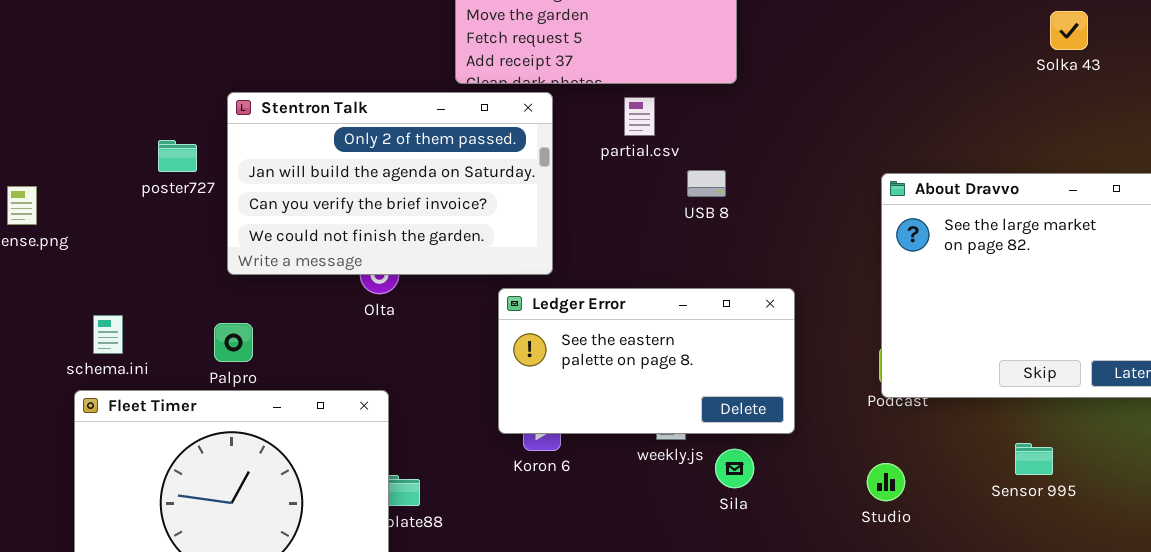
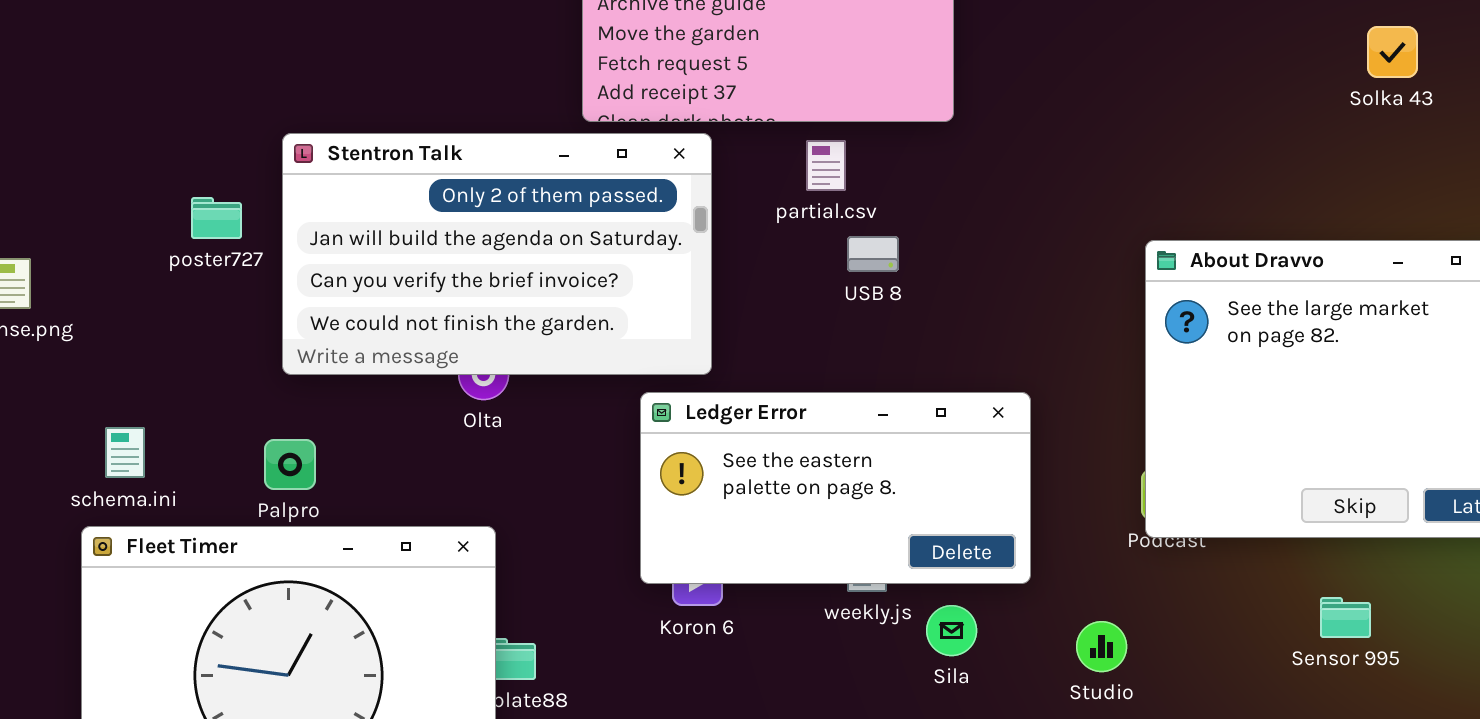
USB 8: [687,170,726,197] -> [847,236,899,272], moved
Studio: [867,463,905,501] -> [1076,621,1127,672], moved

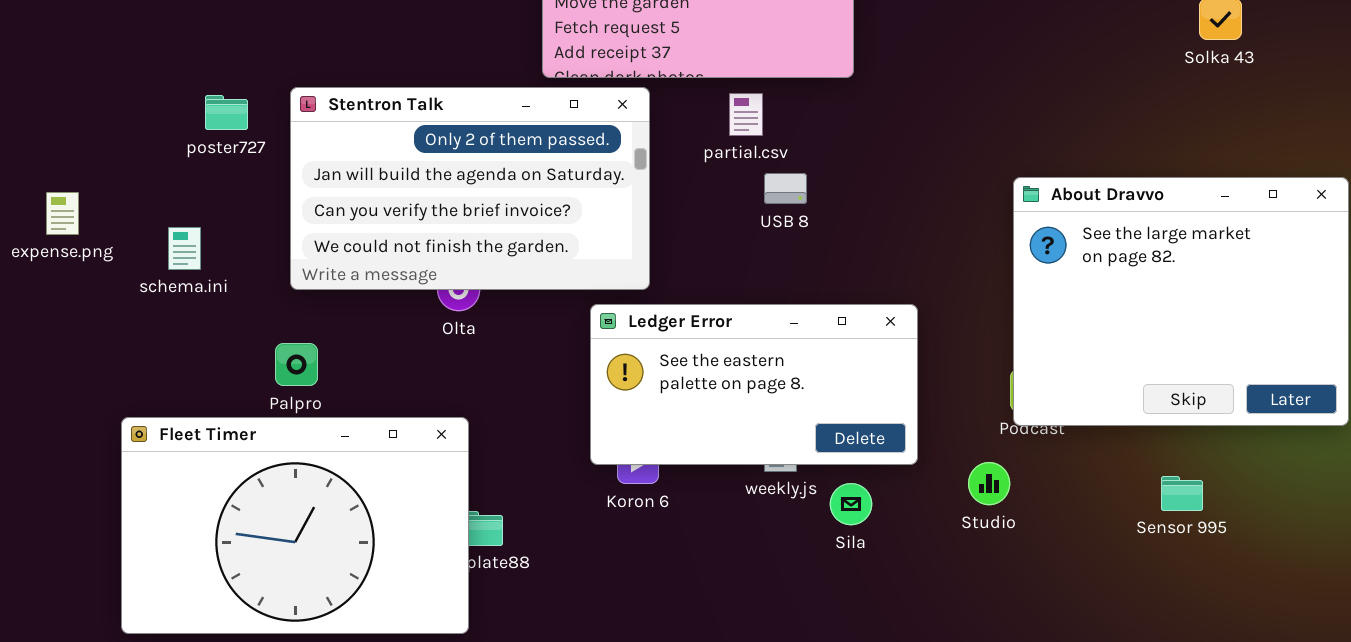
poster727: [191,197,242,239] -> [205,95,248,130], moved
schema.ini: [105,427,145,478] -> [168,227,201,270], moved
Studio: [1076,621,1127,672] -> [968,462,1010,505], moved

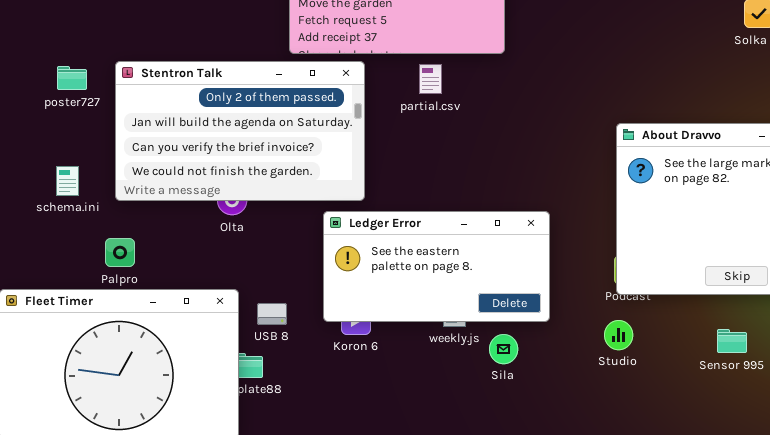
USB 8: [764,173,807,204] -> [257,303,287,325], moved
schema.ini: [168,227,201,270] -> [56,166,79,196], moved
Studio: [968,462,1010,505] -> [604,320,633,350], moved

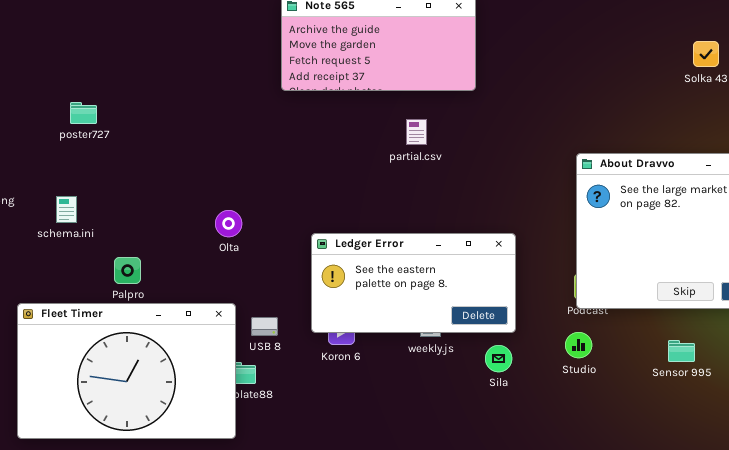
Stentron Talk: [115,61,365,201] -> none, closed
partial.csv: [419,64,442,94] -> [406,119,427,145], moved
schema.ini: [56,166,79,196] -> [56,196,77,223], moved
Sila: [489,334,518,364] -> [485,345,512,372], moved

